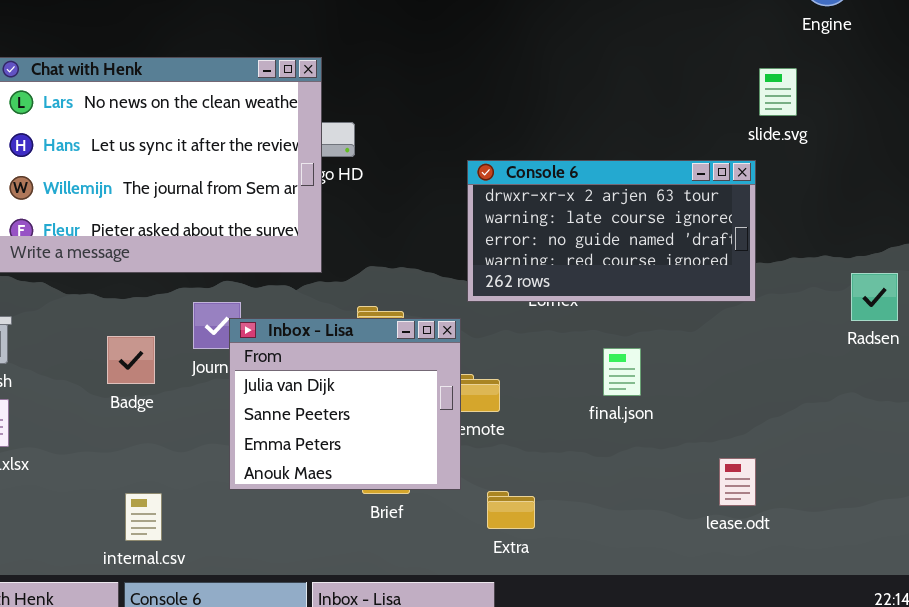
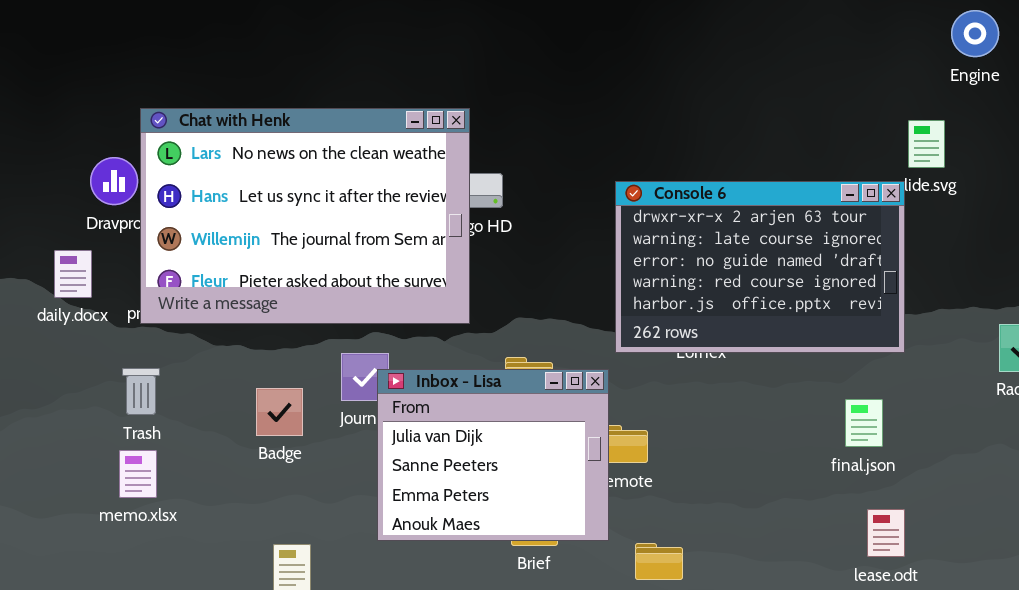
Console 6: [467,160,756,302] -> [615,181,905,353], resized
final.json: [603,348,641,396] -> [845,399,883,447], moved

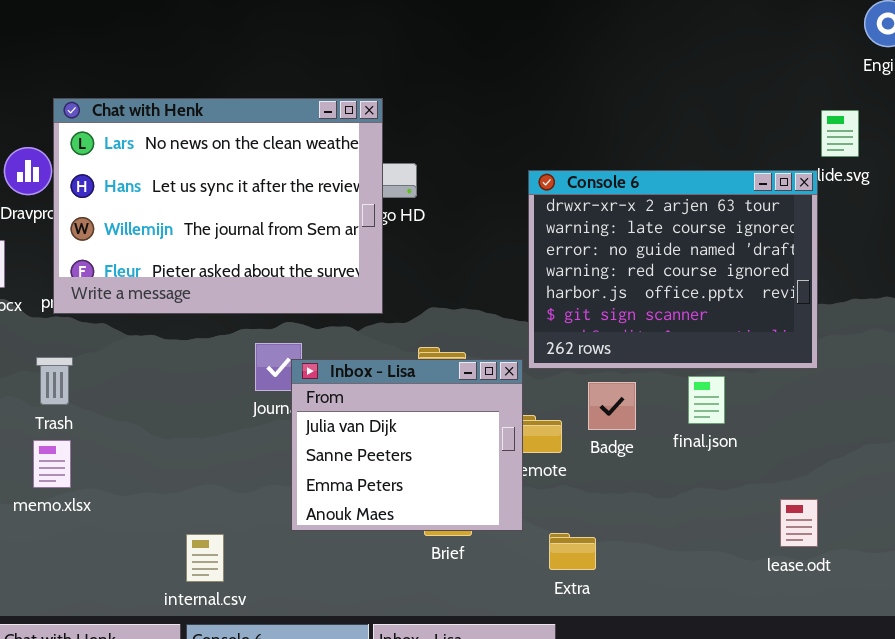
Console 6: [615,181,905,353] -> [528,170,818,369], resized
Badge: [256,388,303,436] -> [588,382,636,430], moved
final.json: [845,399,883,447] -> [688,376,725,424], moved

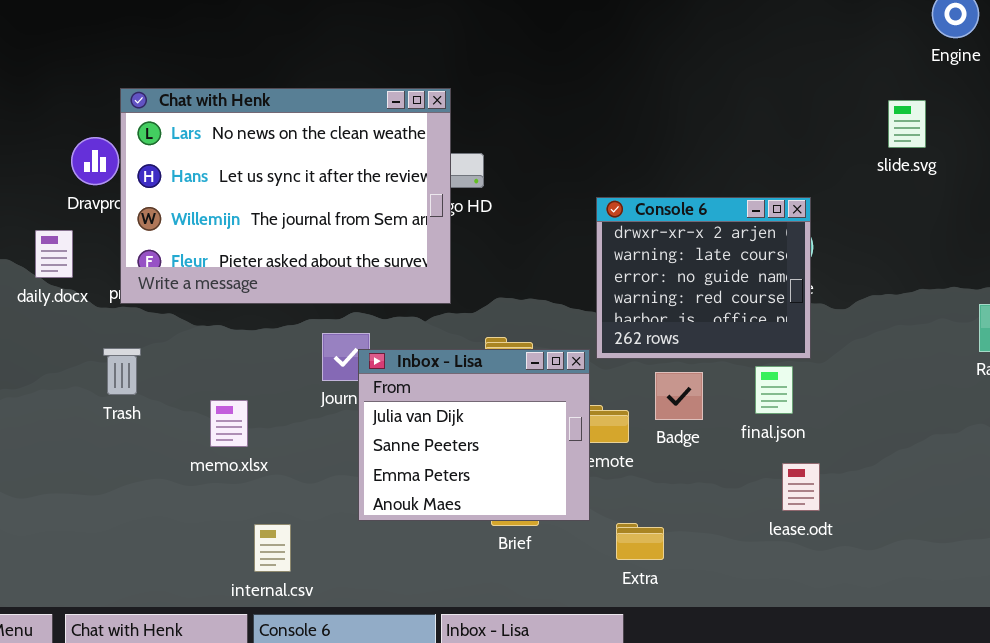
Console 6: [528,170,818,369] -> [596,197,811,359], resized
memo.xlsx: [33,440,71,488] -> [210,400,248,447], moved
lease.odt: [780,499,818,547] -> [782,463,820,511], moved

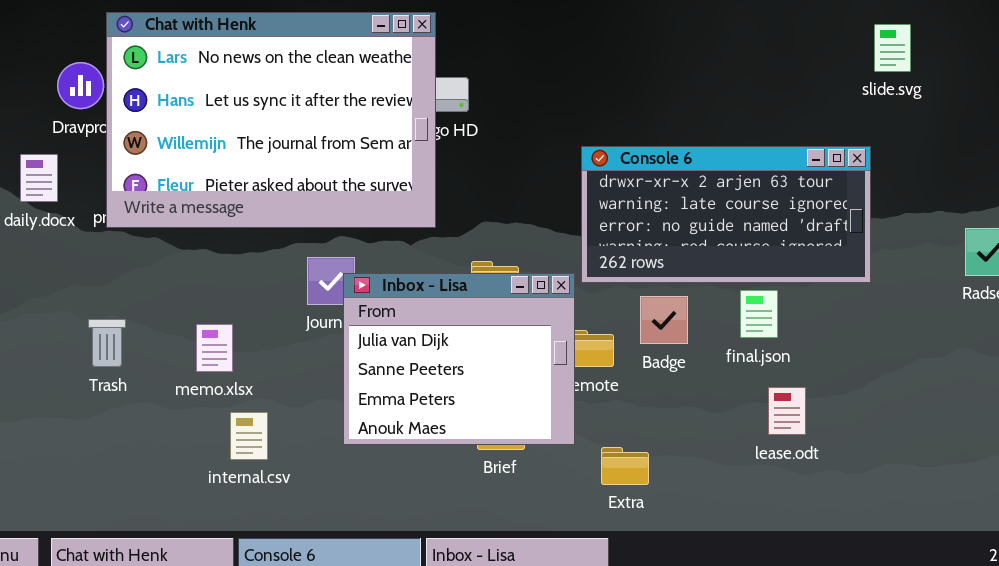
Console 6: [596,197,811,359] -> [581,146,871,283], resized
Trash: [103,348,141,395] -> [88,319,126,367], moved
internal.csv: [254,524,291,572] -> [230,412,268,460], moved

